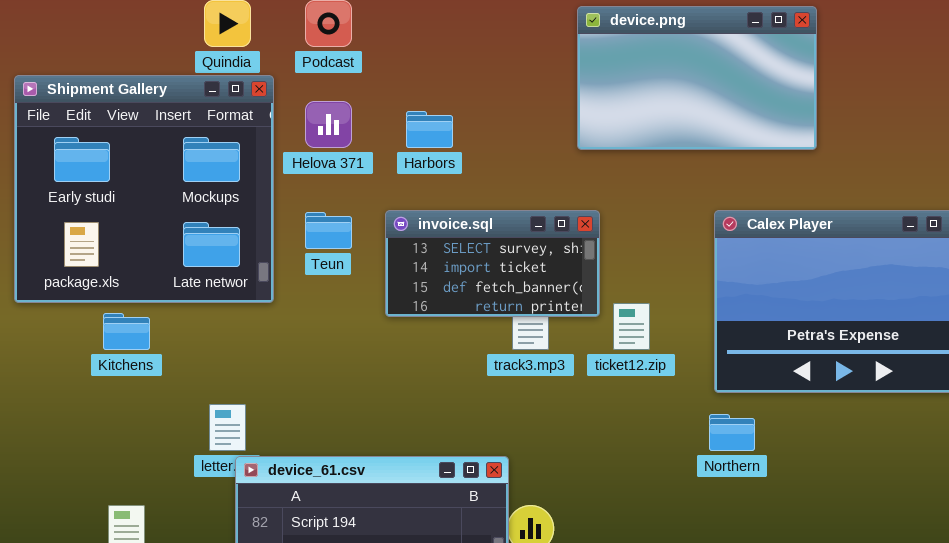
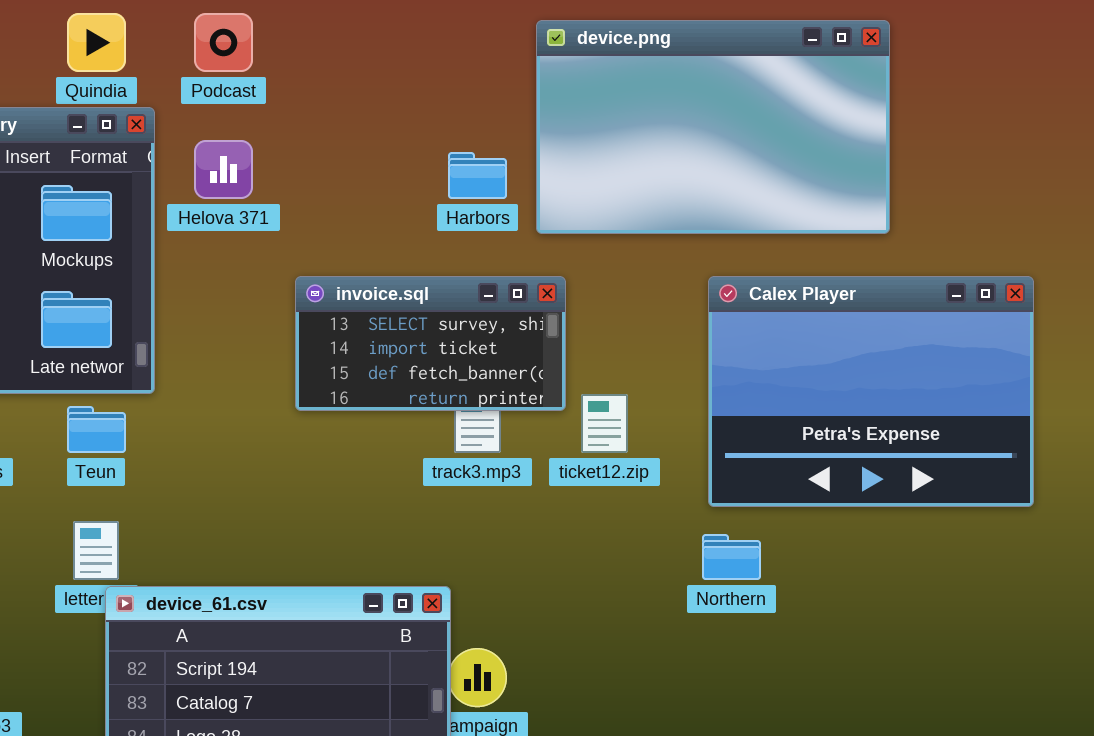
device.png: [577,6,817,150] -> [536,20,890,234], resized
Harbors: [406,111,453,148] -> [448,152,507,199], moved
Teun: [305,212,352,249] -> [67,406,126,453], moved

